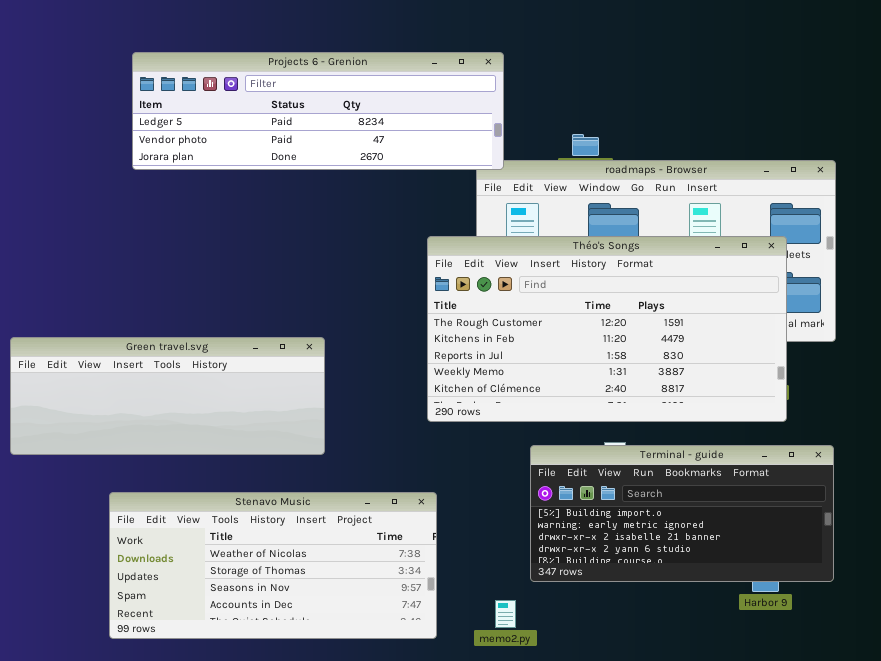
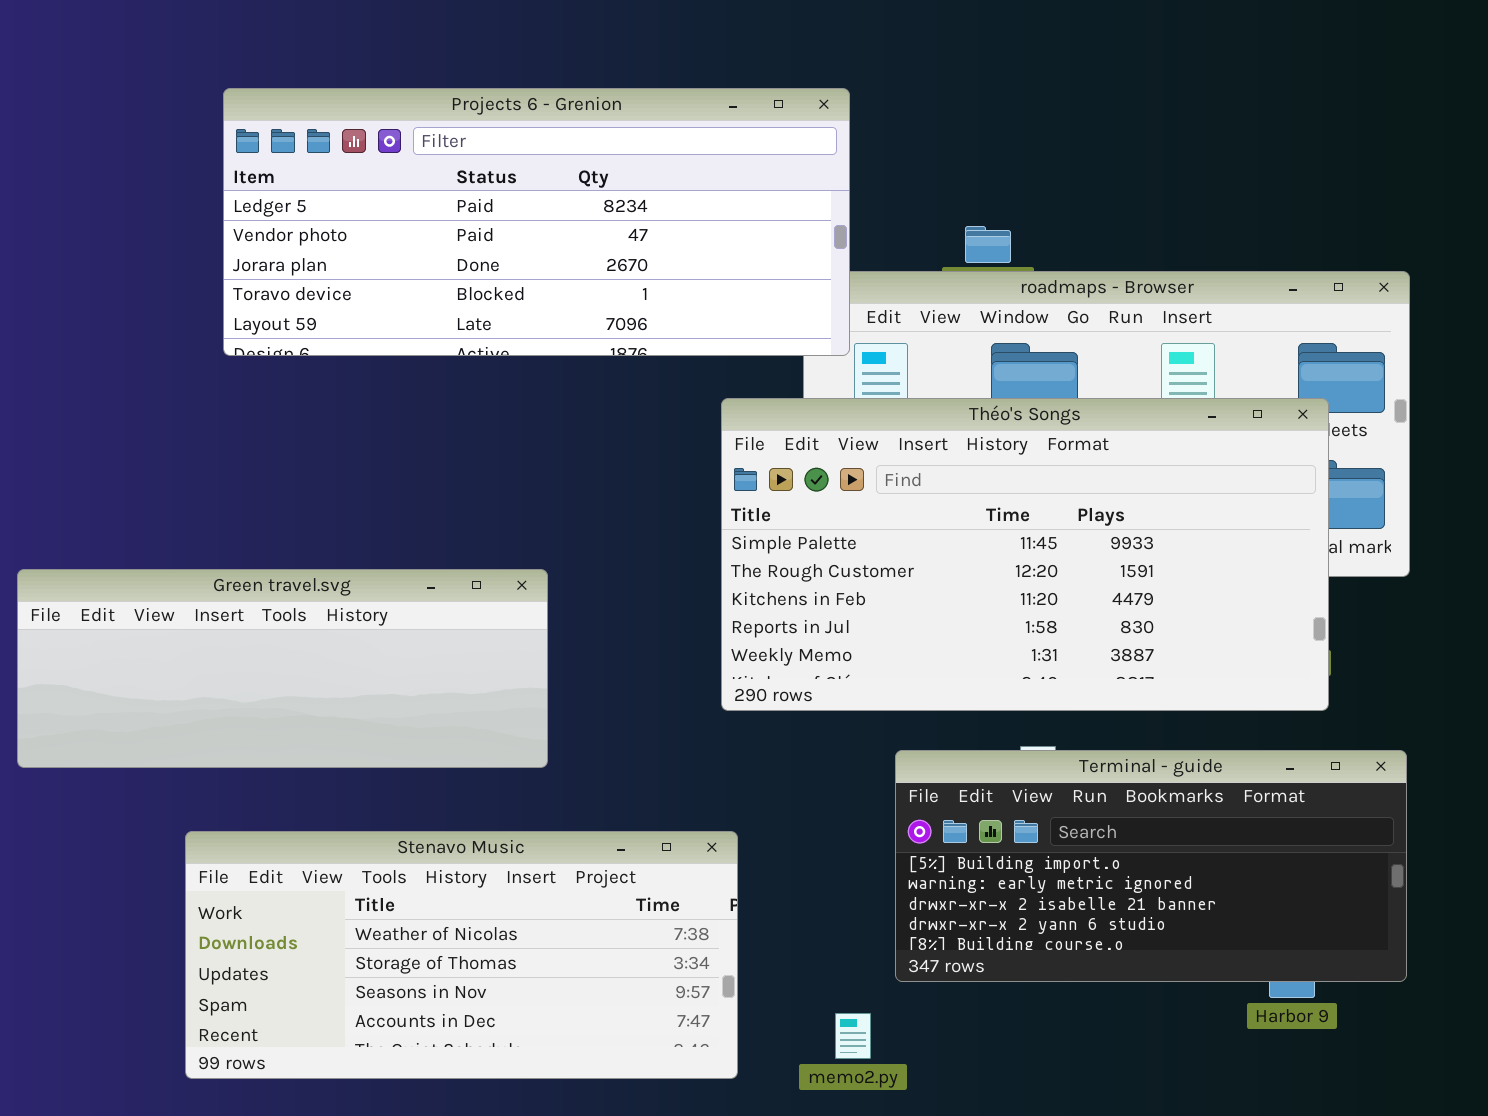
Projects 6 - Grenion: [132,52,504,170] -> [223,88,850,356], resized
Théo's Songs: [427,236,787,422] -> [721,398,1329,711], scrolled up 1 row

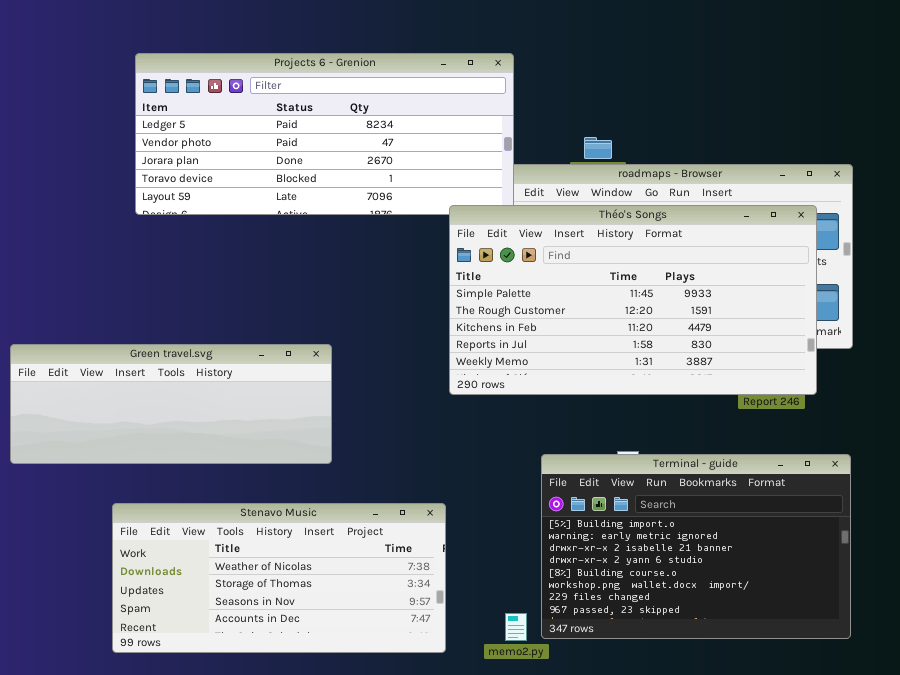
Théo's Songs: [721,398,1329,711] -> [449,205,817,395], moved
Terminal - guide: [895,750,1407,982] -> [541,454,851,639], resized

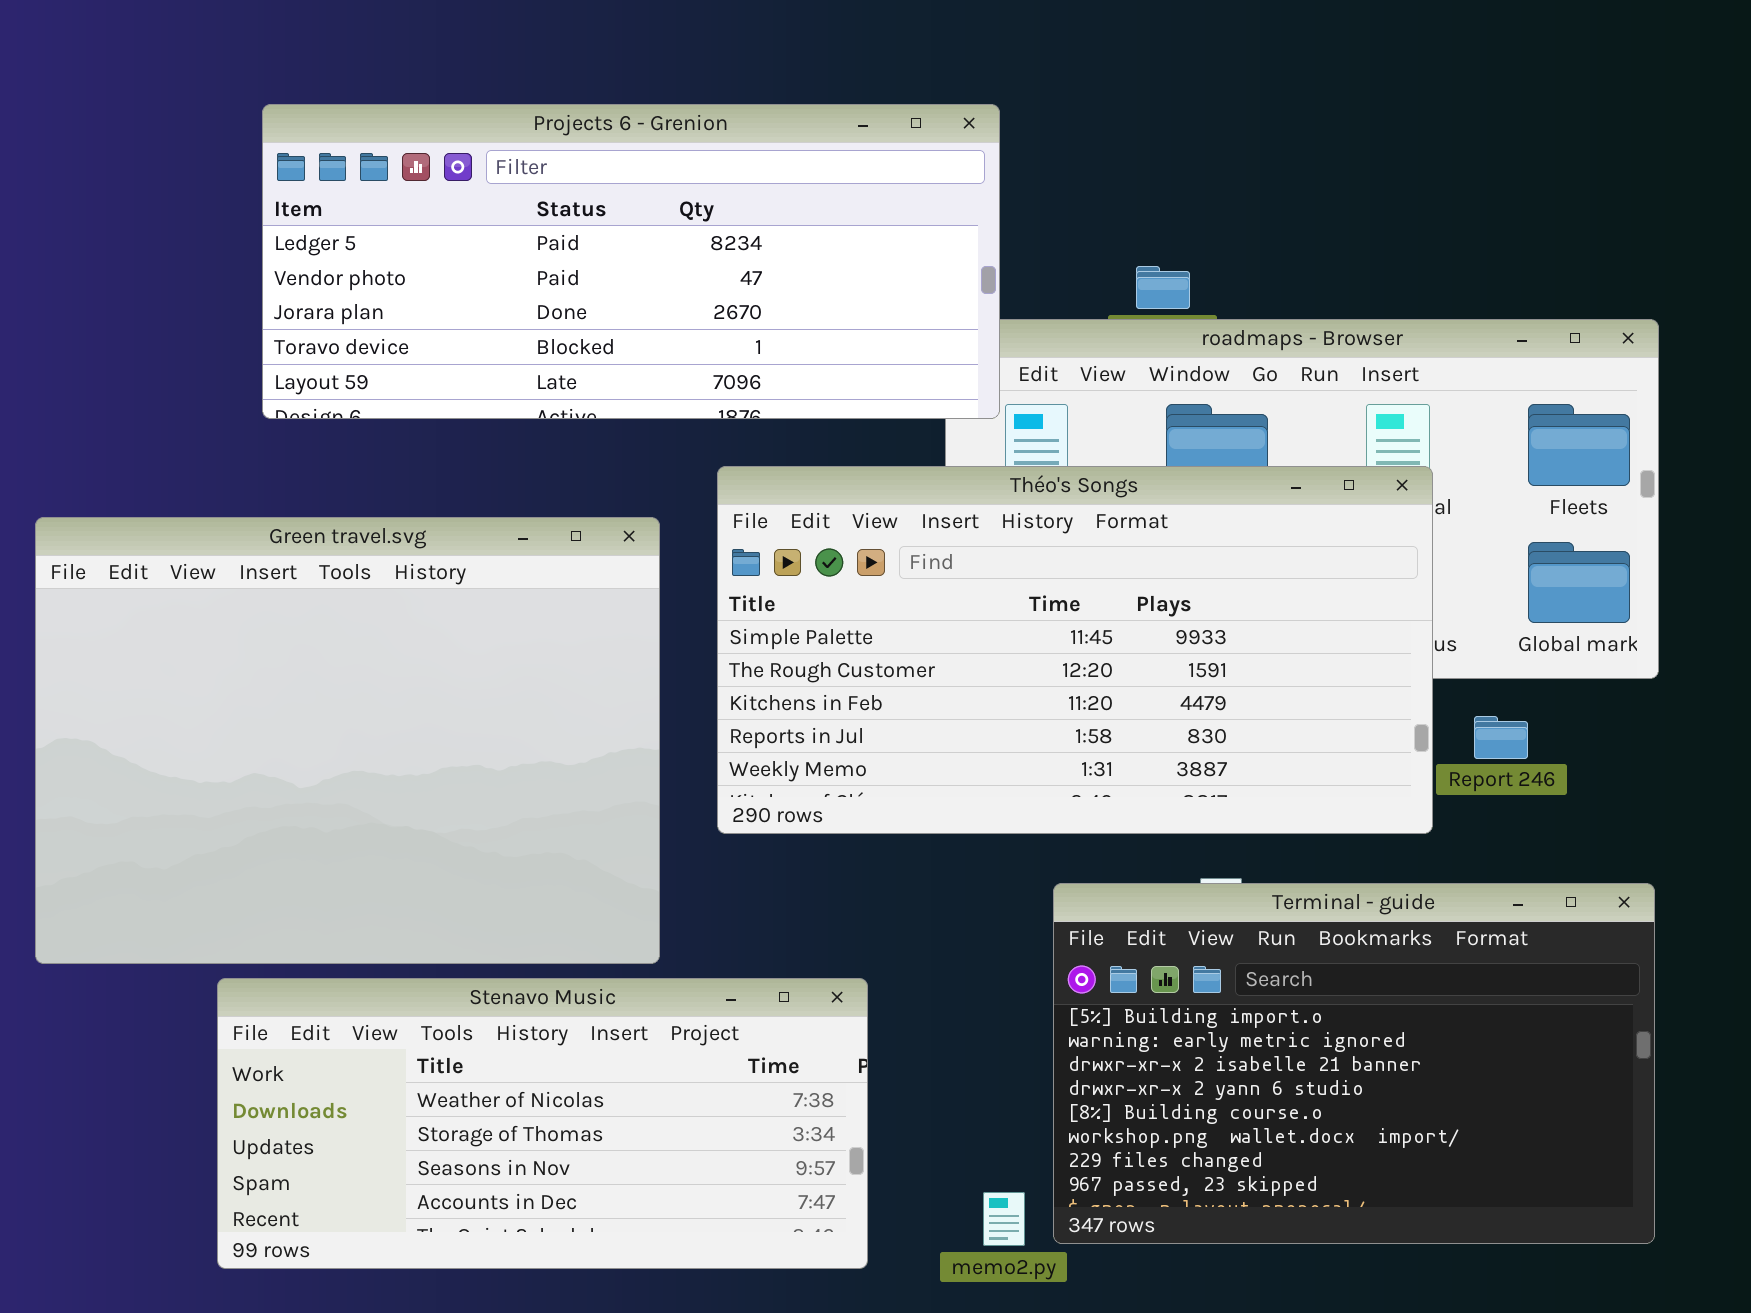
Théo's Songs: [449,205,817,395] -> [717,466,1433,834], moved
Green travel.svg: [10,344,332,464] -> [35,517,660,964], moved, resized

